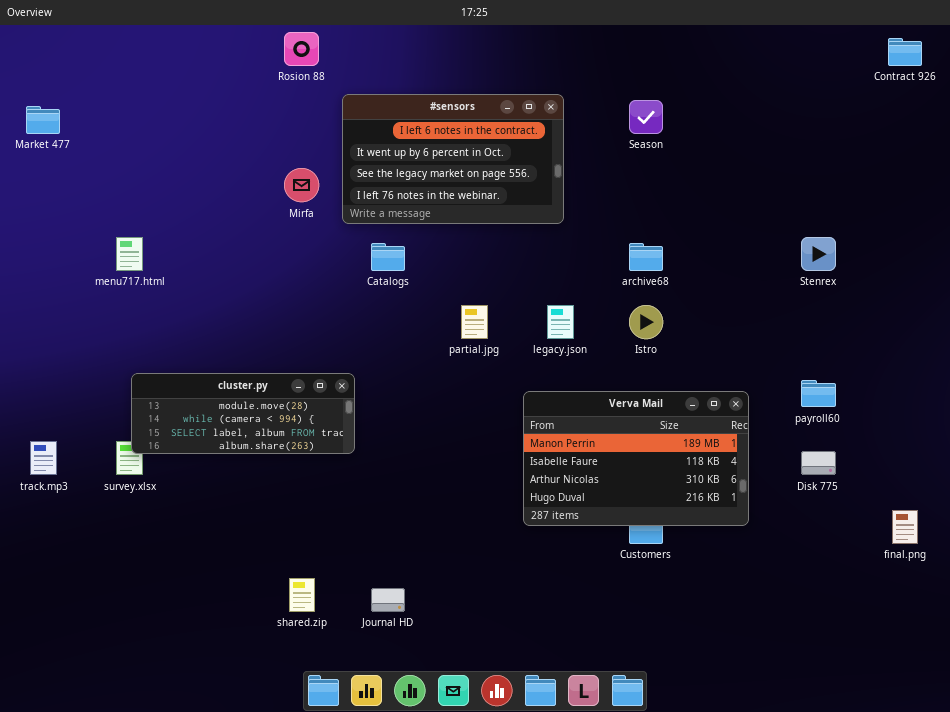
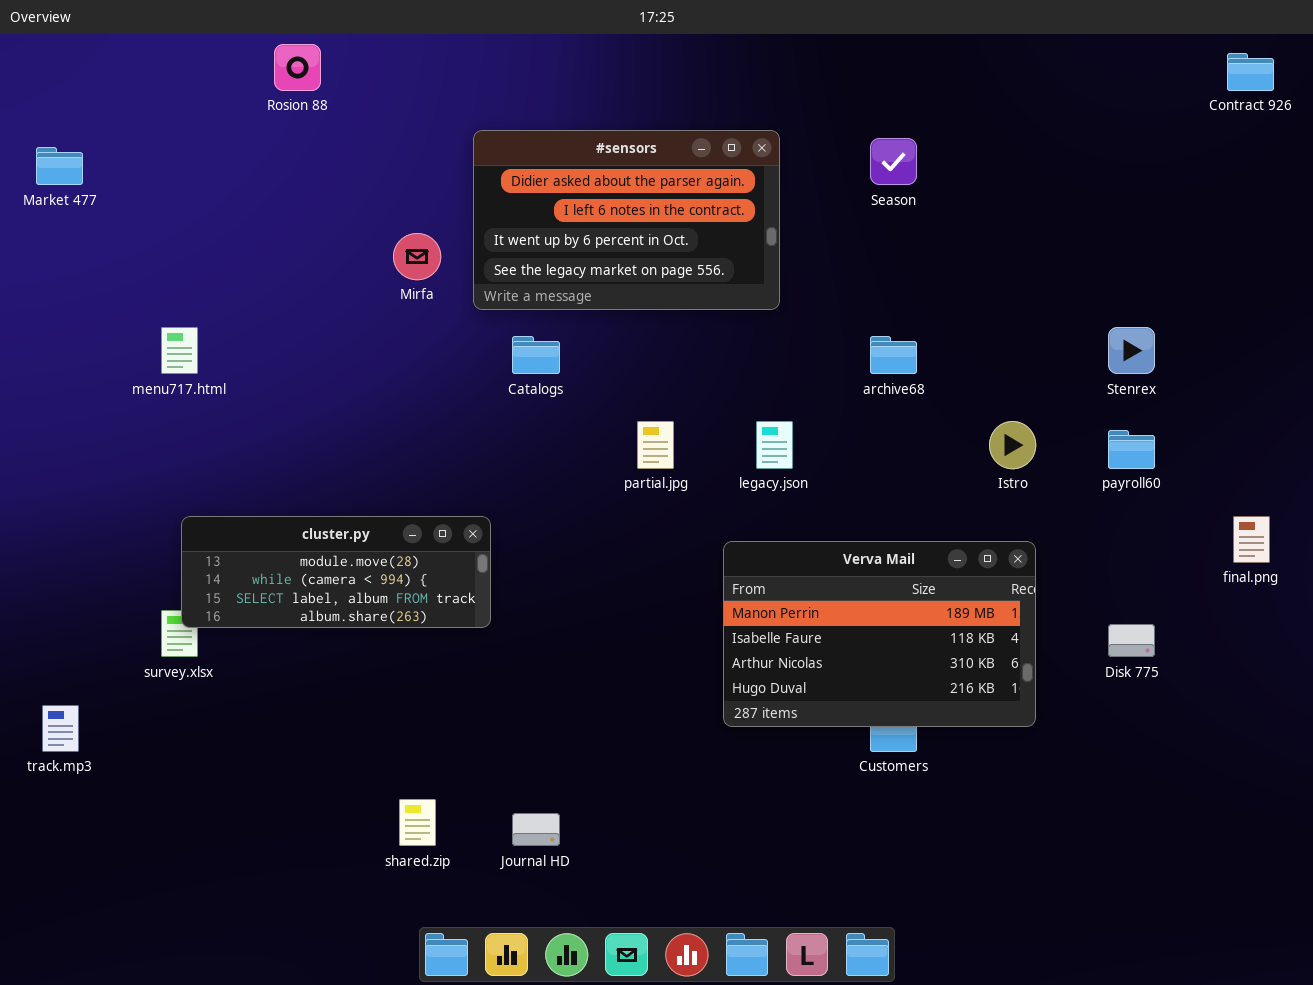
Rosion 88: [284,32,319,66] -> [274,44,321,91], moved
#sensors: [342,94,564,224] -> [473,130,780,310], scrolled up 1 row
Istro: [629,305,663,339] -> [989,421,1036,469], moved
payroll60: [801,380,836,407] -> [1108,430,1155,469], moved
track.mp3: [30,441,57,475] -> [42,705,79,752], moved
final.png: [892,510,918,544] -> [1233,516,1270,563], moved

